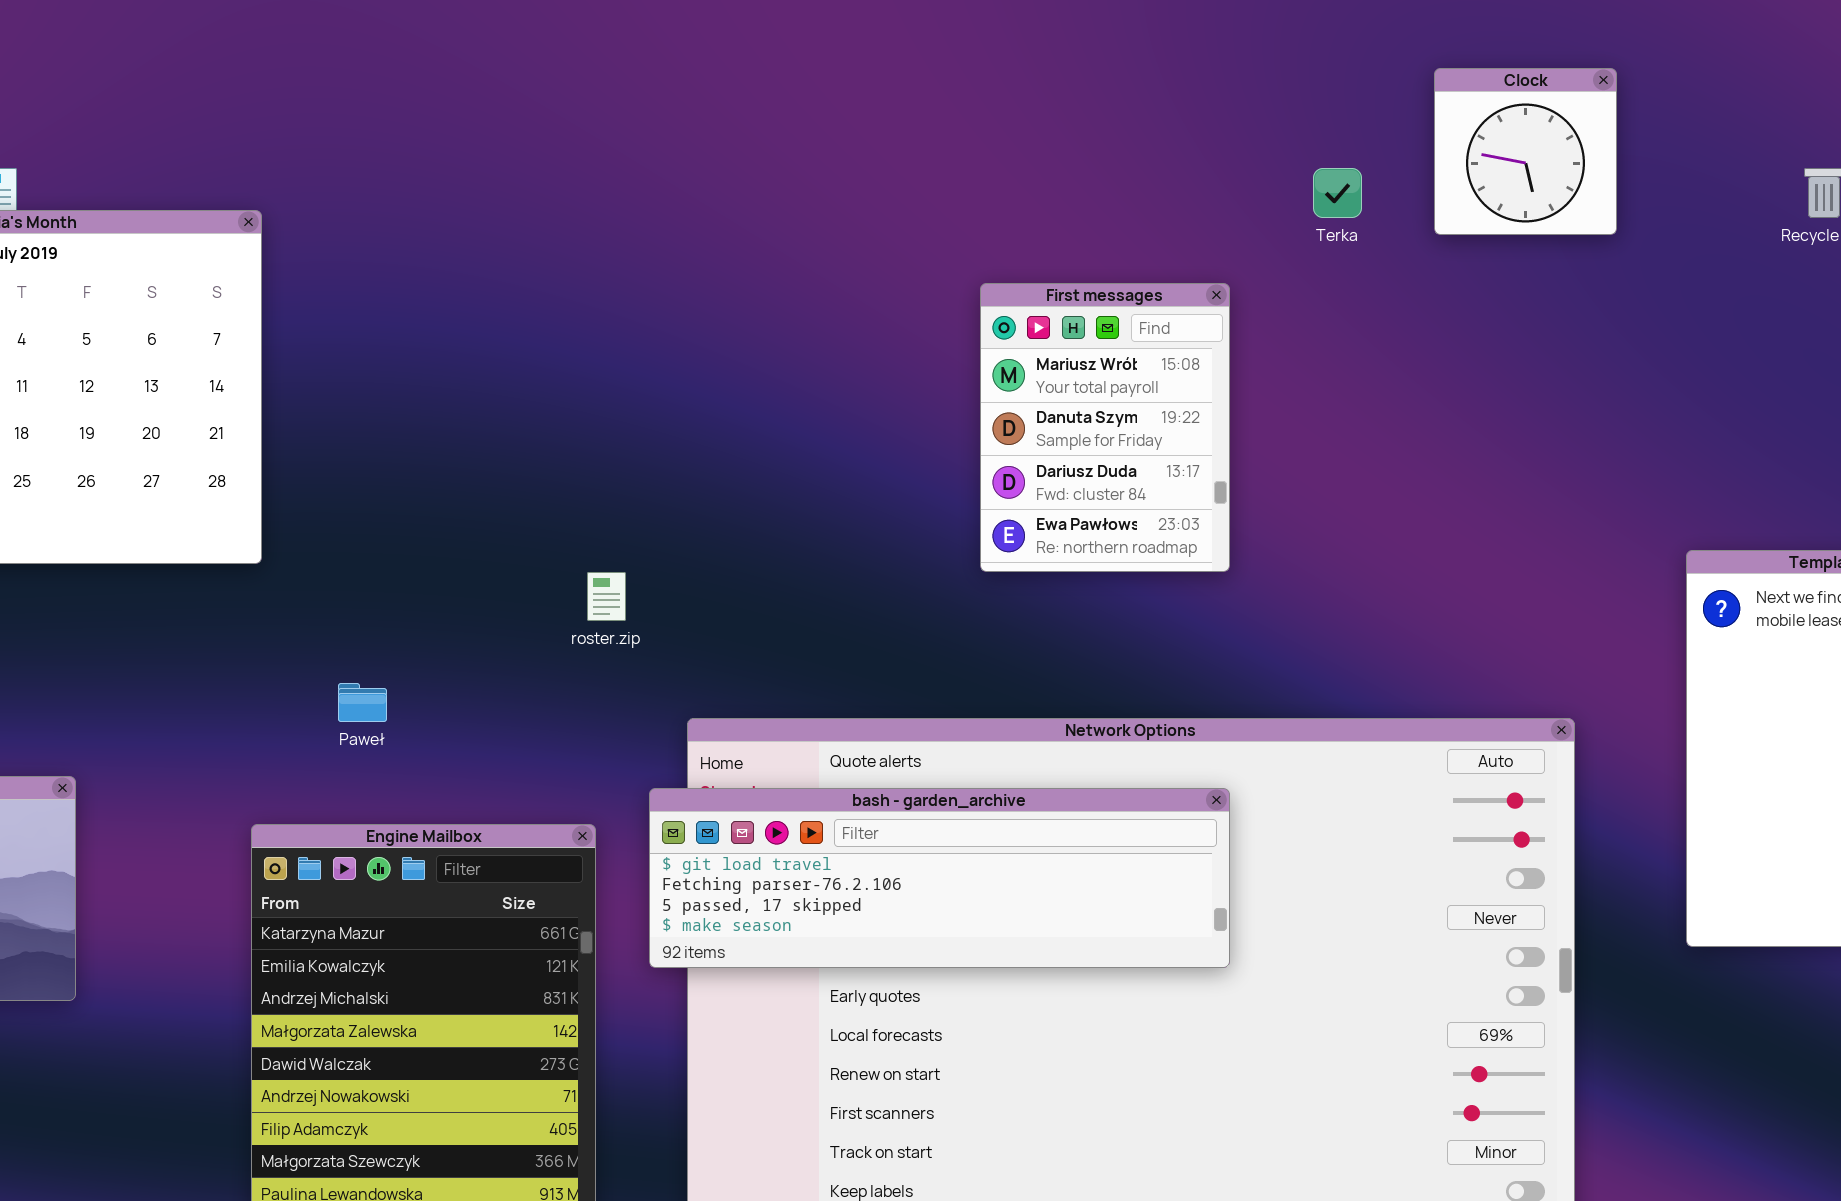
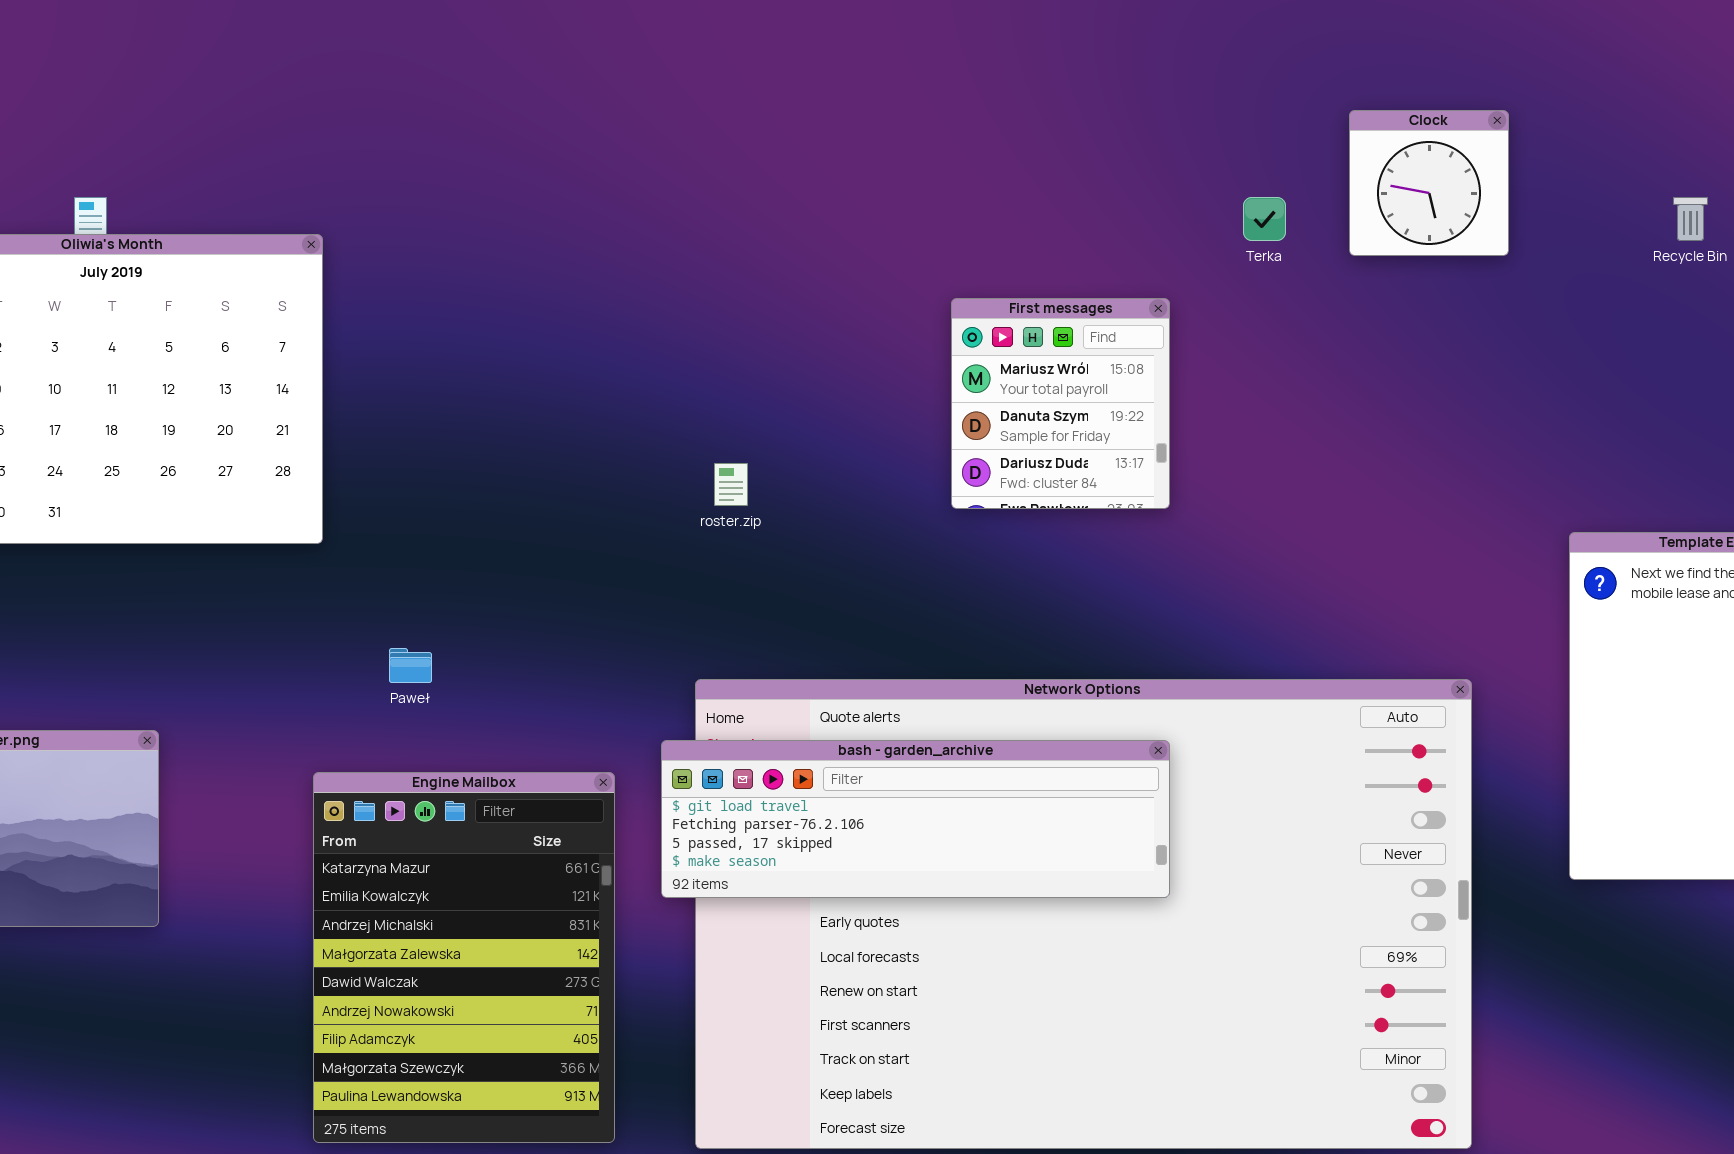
First messages: [980,283,1230,572] -> [951,298,1170,509], resized
roster.zip: [587,572,626,621] -> [714,463,748,506], moved

